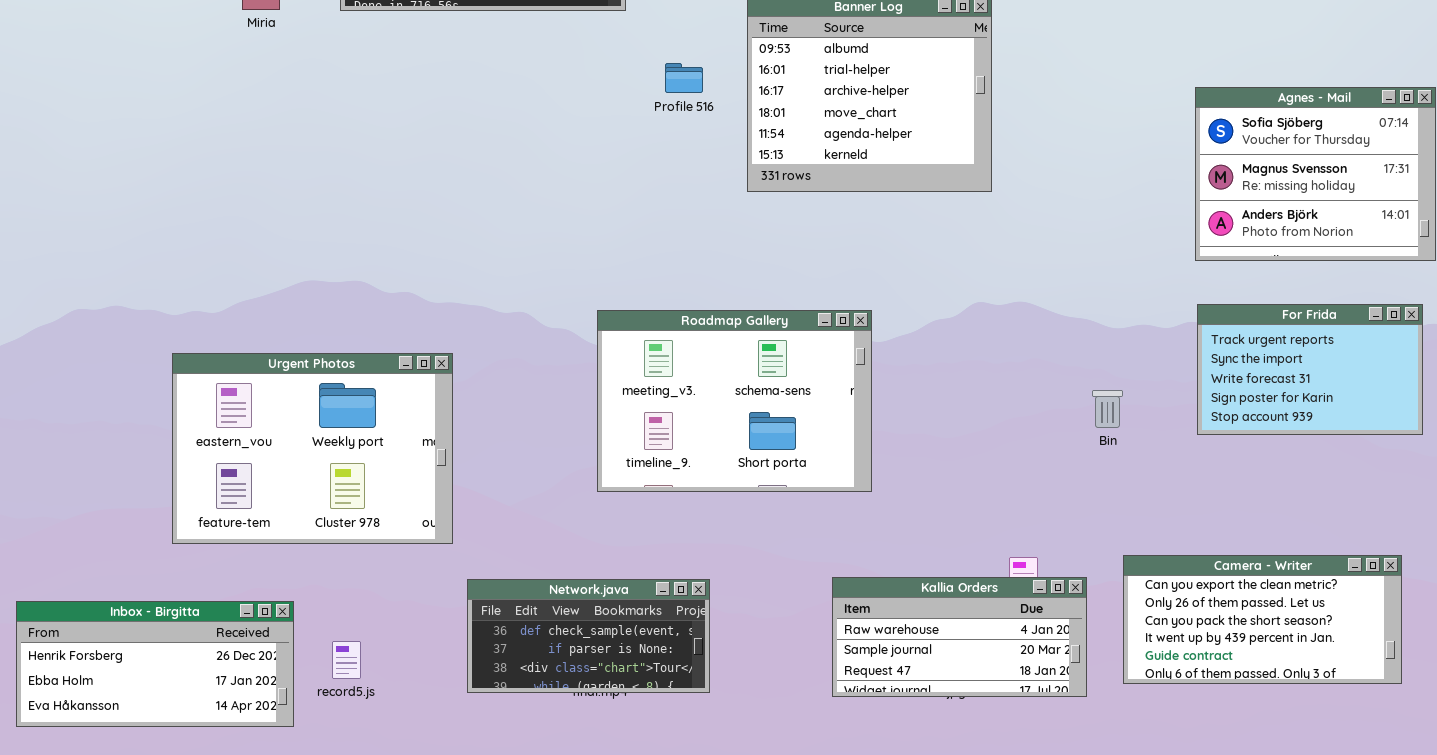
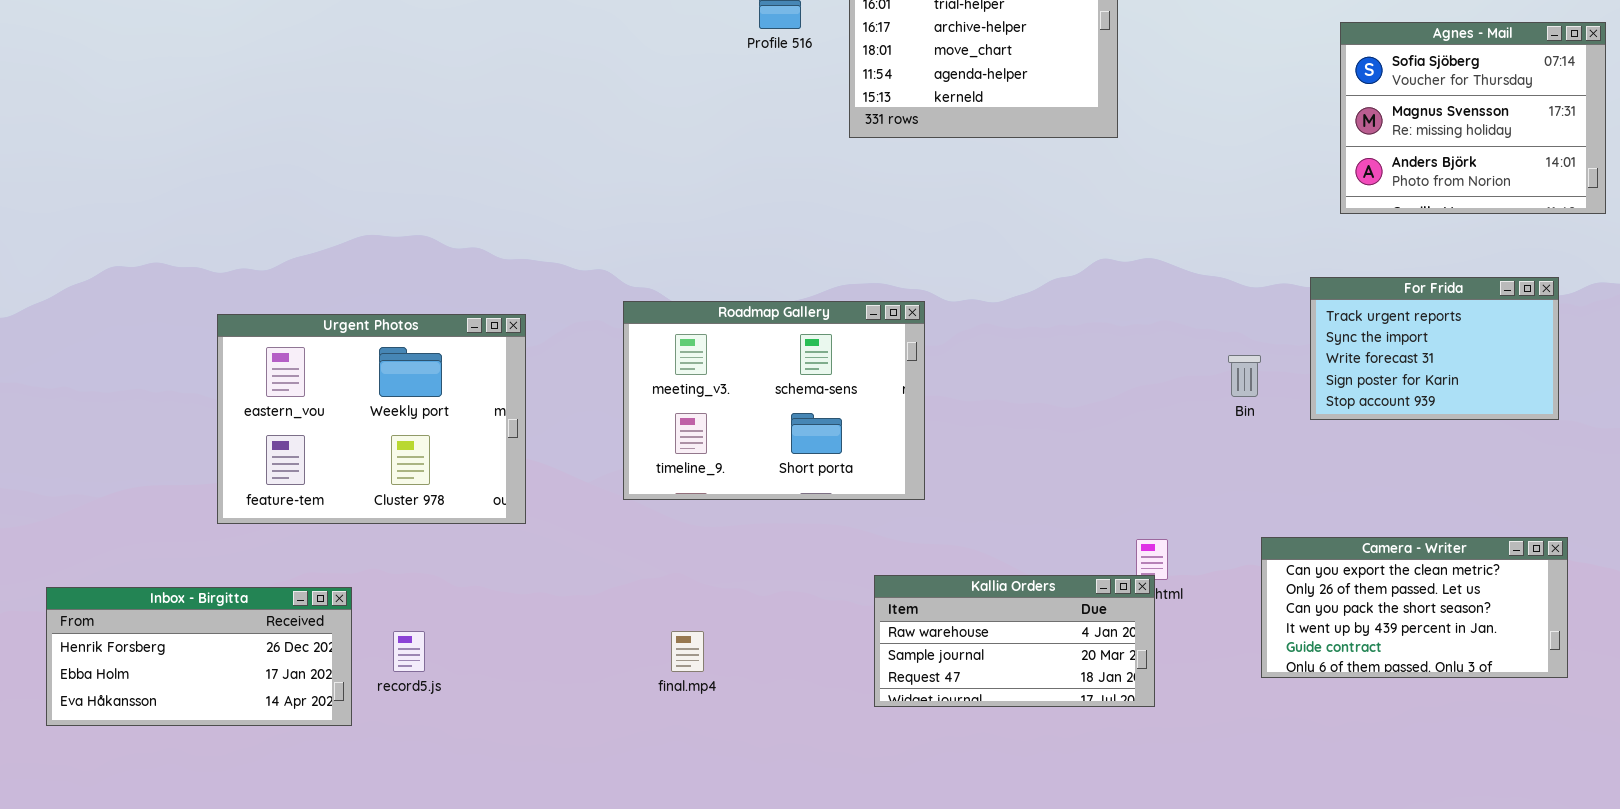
For Frida: [1197,304,1423,435] -> [1310,277,1559,420], moved
Roadmap Gallery: [597,310,872,492] -> [623,301,925,500], moved
Kallia Orders: [832,577,1087,697] -> [874,575,1155,707], moved
Network.java: [467,579,710,693] -> none, closed

